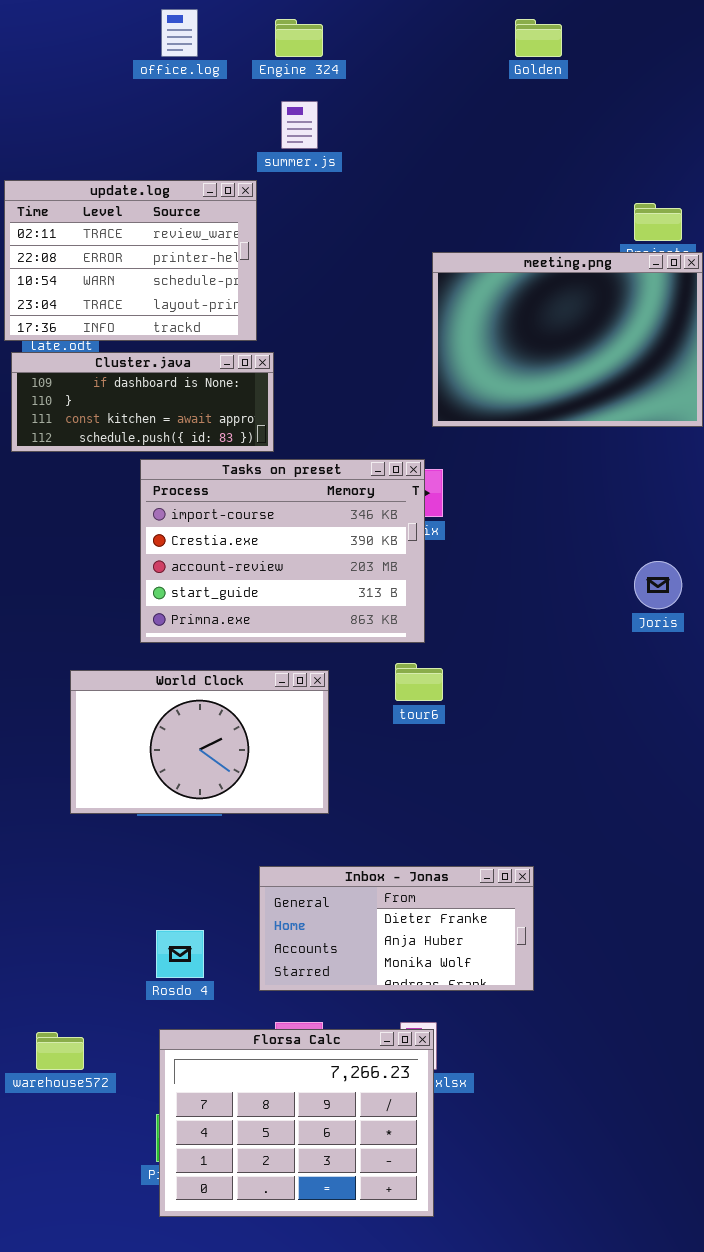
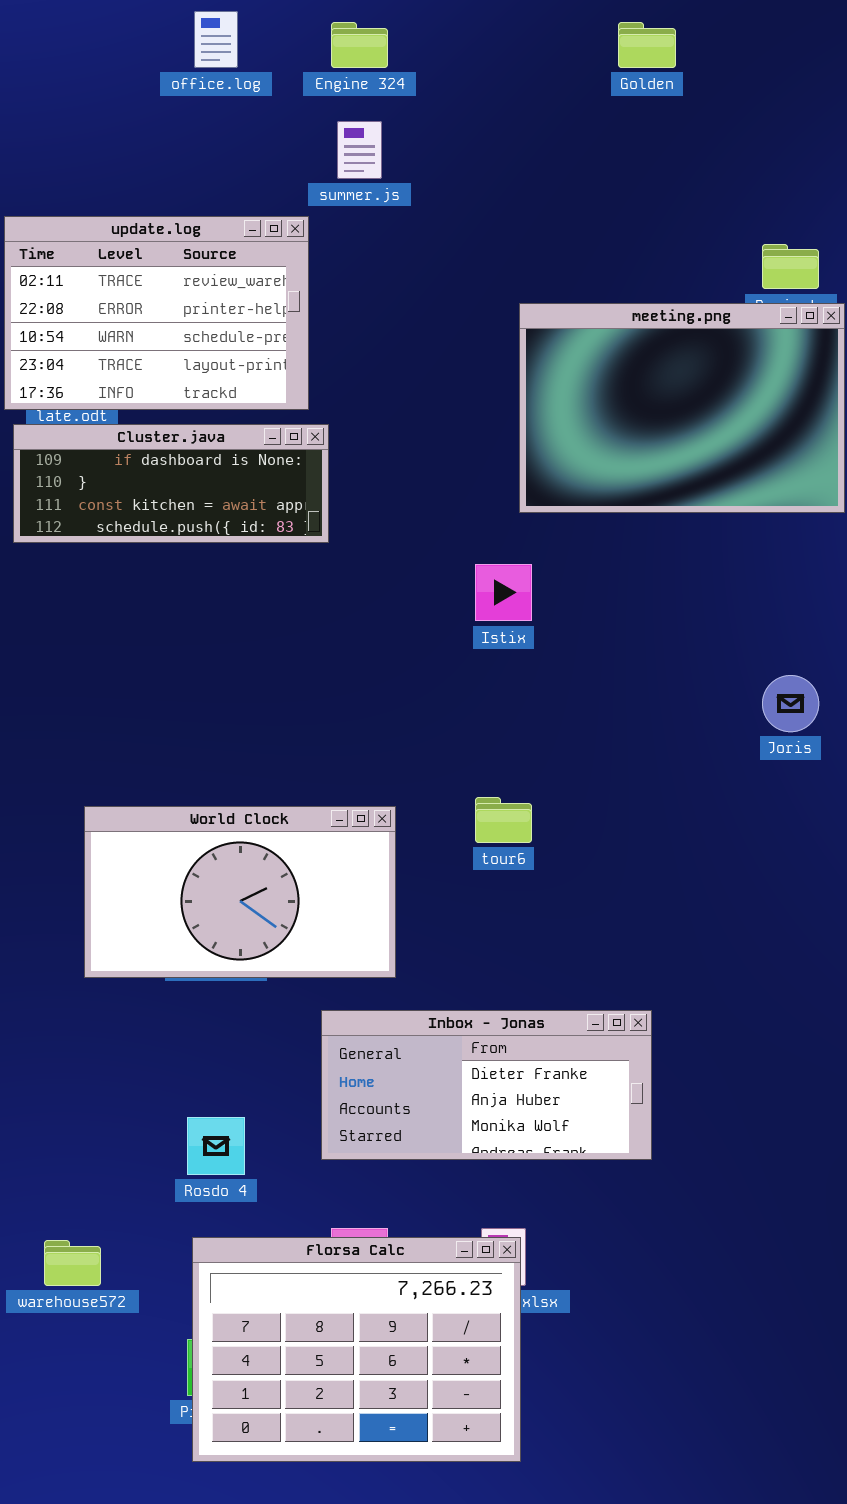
Tasks on preset: [140,459,425,643] -> none, closed
Inbox - Jonas: [259,866,534,991] -> [321,1010,652,1160], moved

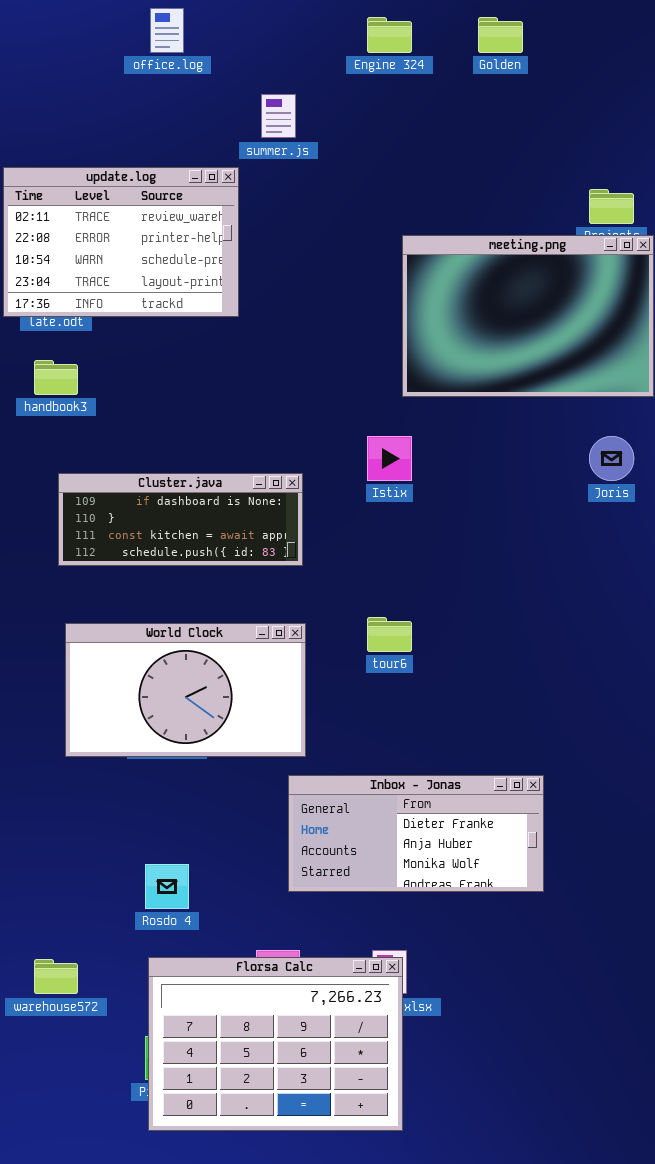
Engine 324: [331,22,388,68] -> [367,17,412,53], moved
Cluster.java: [13,424,329,543] -> [58,473,303,566], moved
Joris: [762,675,819,732] -> [589,436,634,481], moved
Inbox - Jonas: [321,1010,652,1160] -> [288,775,544,892], moved

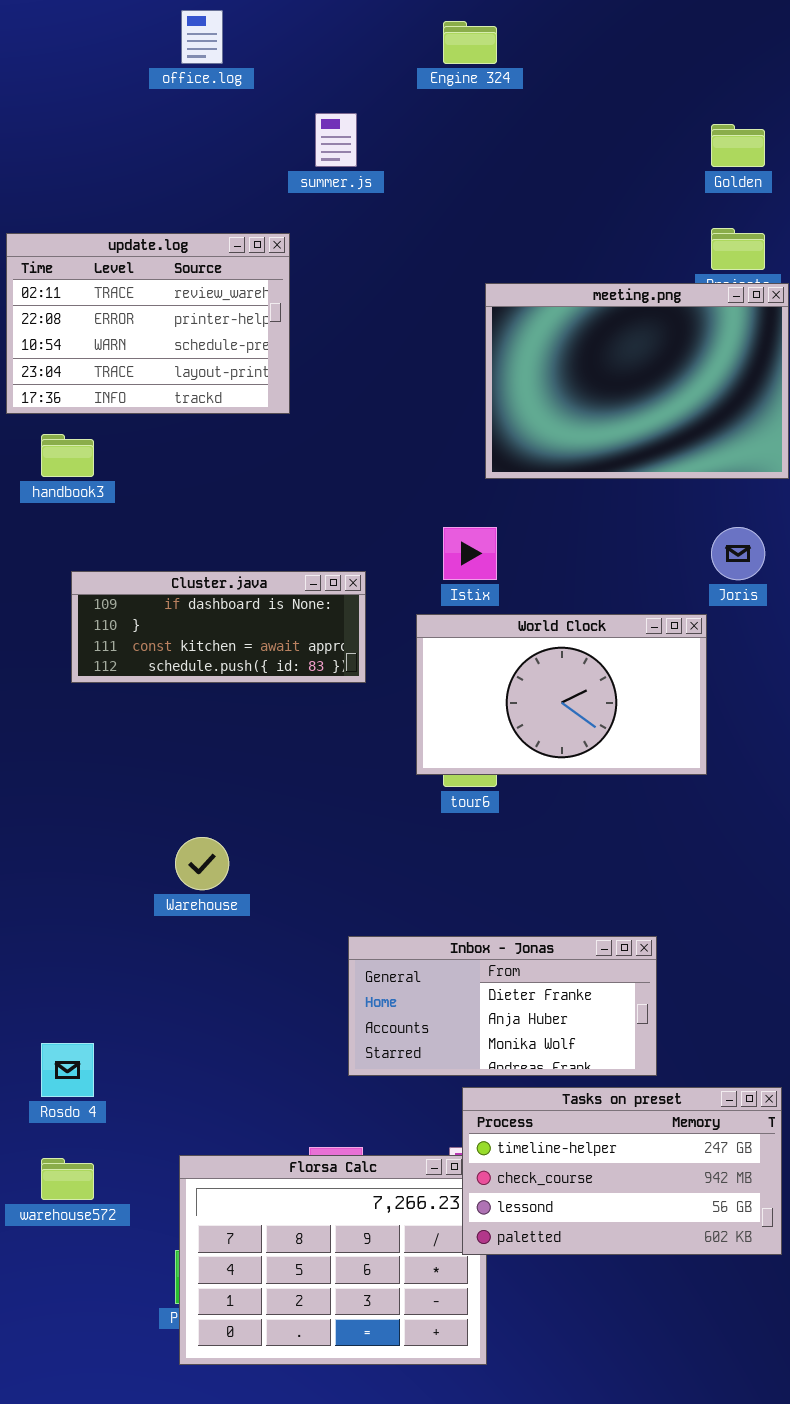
Golden: [478,17,523,53] -> [711,124,765,167], moved
update.log: [3,167,239,317] -> [6,233,290,414], moved
World Clock: [65,623,306,757] -> [416,614,707,775], moved
Rosdo 4: [145,864,189,909] -> [41,1043,94,1097], moved
Tasks on preset: none -> [462,1087,782,1255], opened

